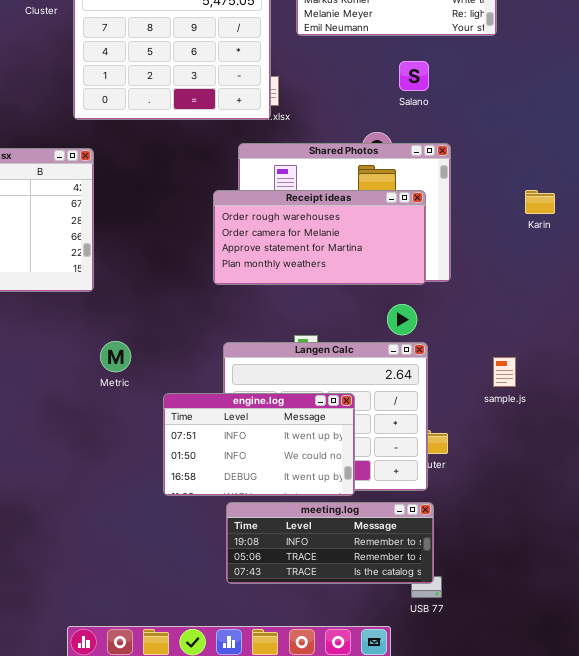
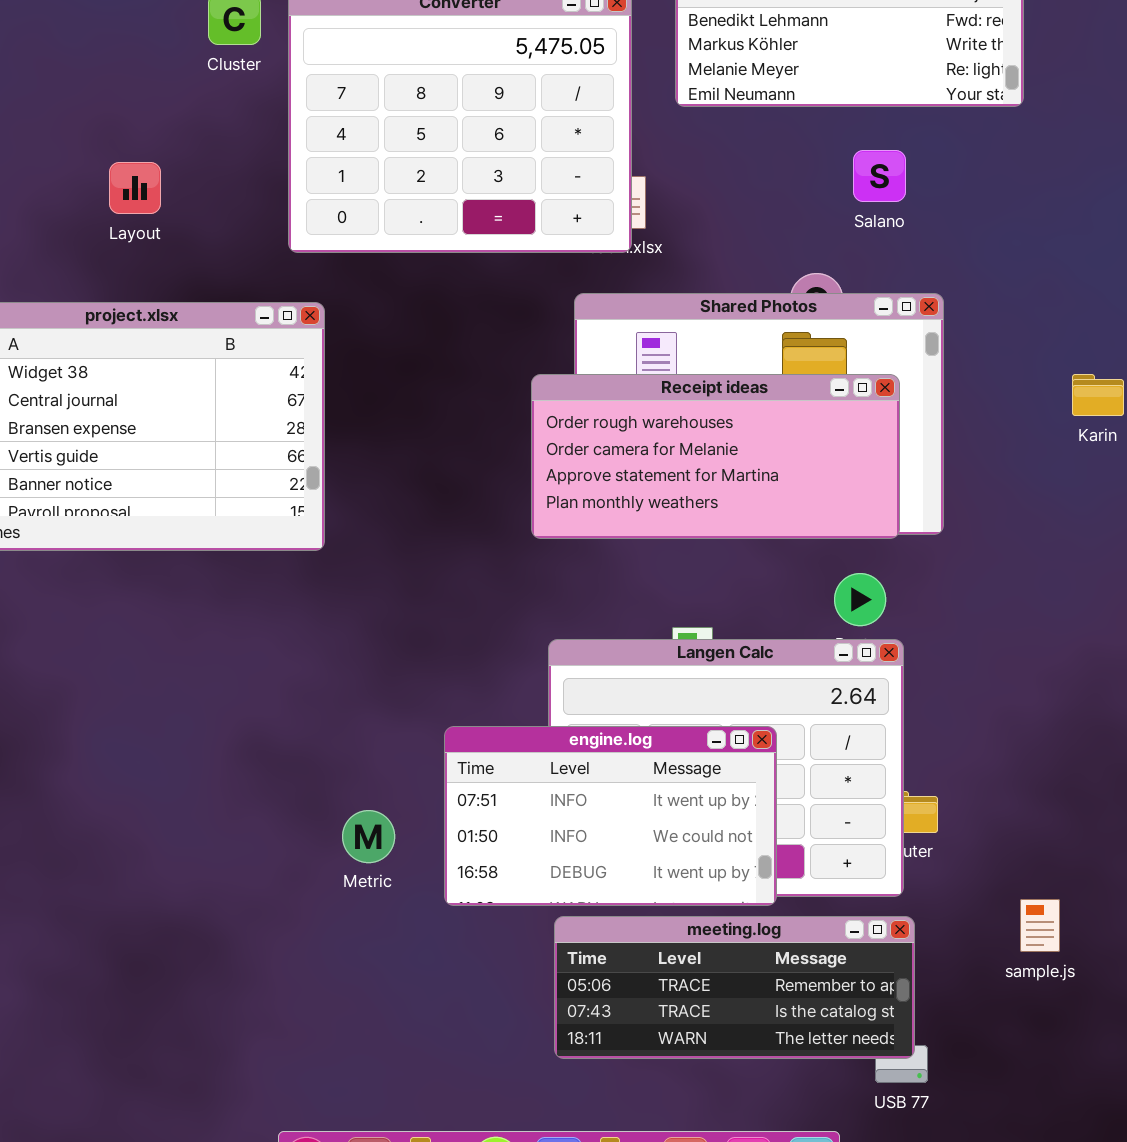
Metric: [100,341,131,372] -> [342,810,395,863], moved
sample.js: [493,357,516,387] -> [1020,899,1060,952], moved
meeting.log: [226,502,434,584] -> [554,916,915,1059], scrolled down 1 row

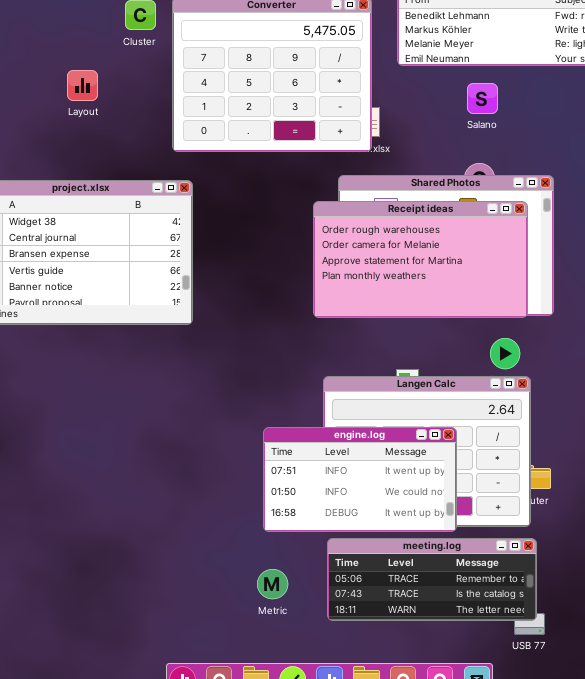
Salano: [853,150,906,202] -> [467,83,498,114], moved
Layout: [109,162,161,214] -> [67,70,98,101], moved
Receipt ideas: [531,374,900,539] -> [313,201,528,318], resized
Metric: [342,810,395,863] -> [257,569,288,599], moved

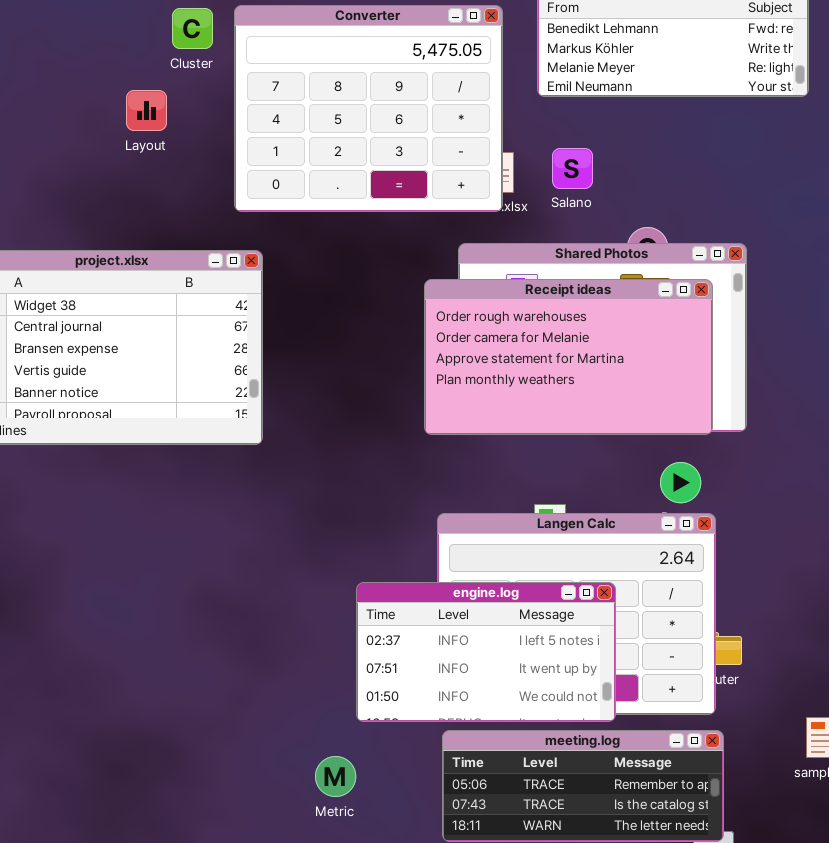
Layout: [67,70,98,101] -> [126,90,167,131], moved
Salano: [467,83,498,114] -> [552,148,593,189], moved
engine.log: [263,427,457,532] -> [356,582,616,722], scrolled up 1 row
Metric: [257,569,288,599] -> [315,756,356,797], moved

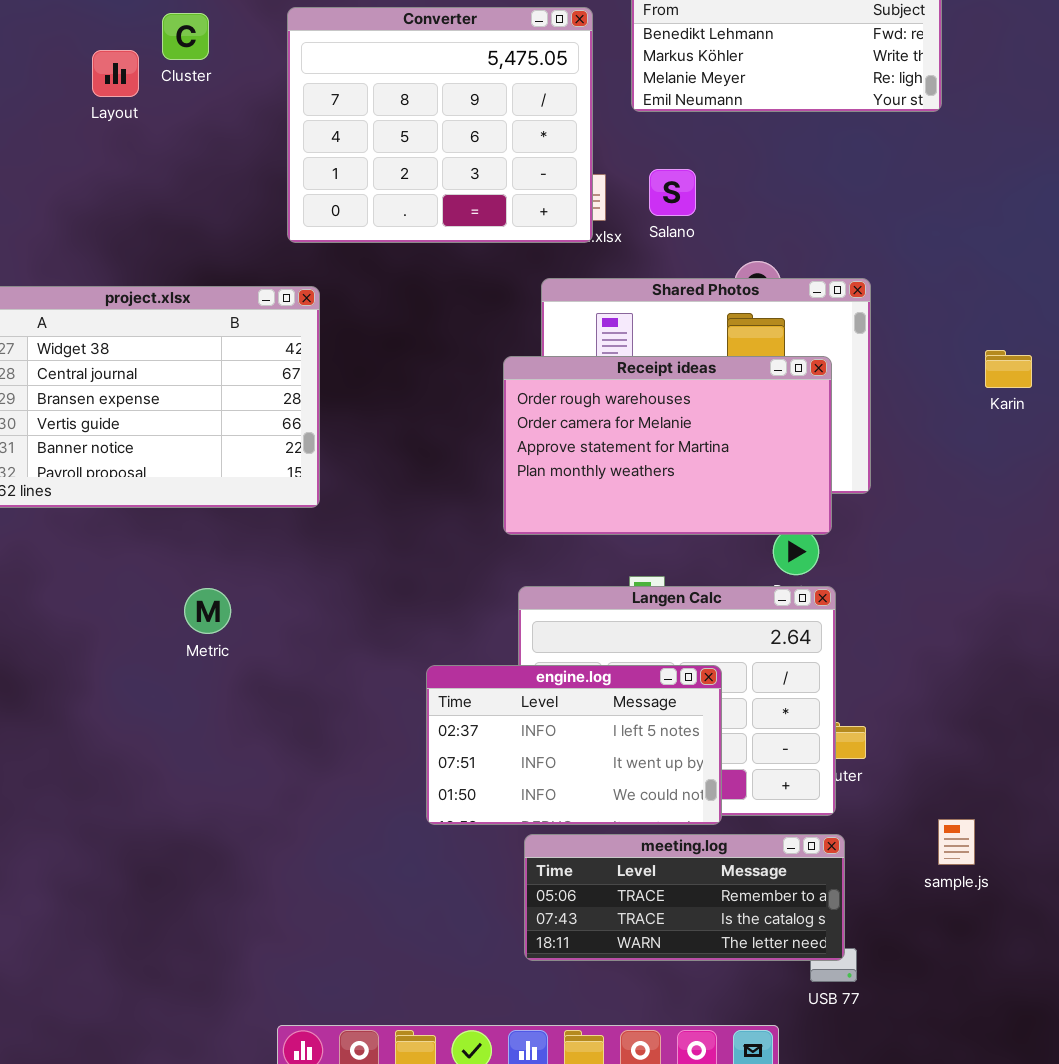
Cluster: [172,8,213,49] -> [162,13,209,60], moved
Layout: [126,90,167,131] -> [92,50,139,97], moved
Receipt ideas: [424,279,713,435] -> [503,356,832,535], moved
Metric: [315,756,356,797] -> [184,588,231,634], moved

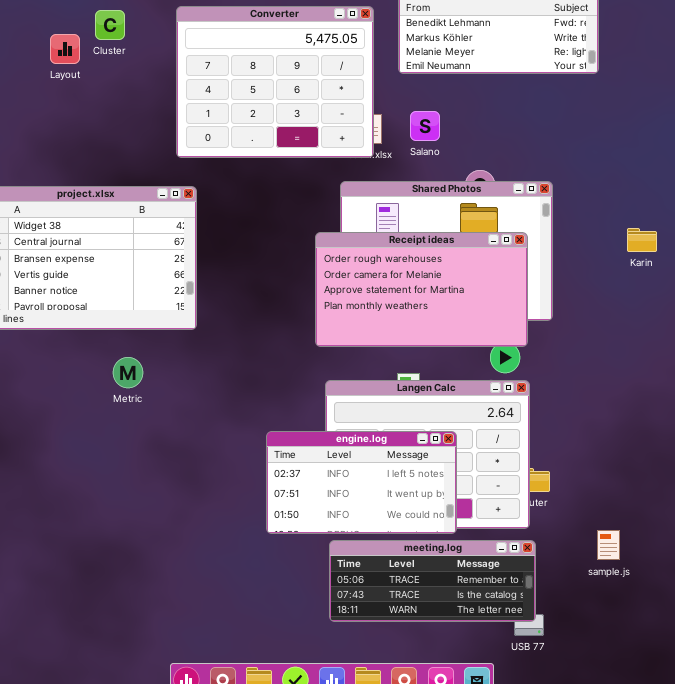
Metric: [184,588,231,634] -> [113,357,143,388], moved

